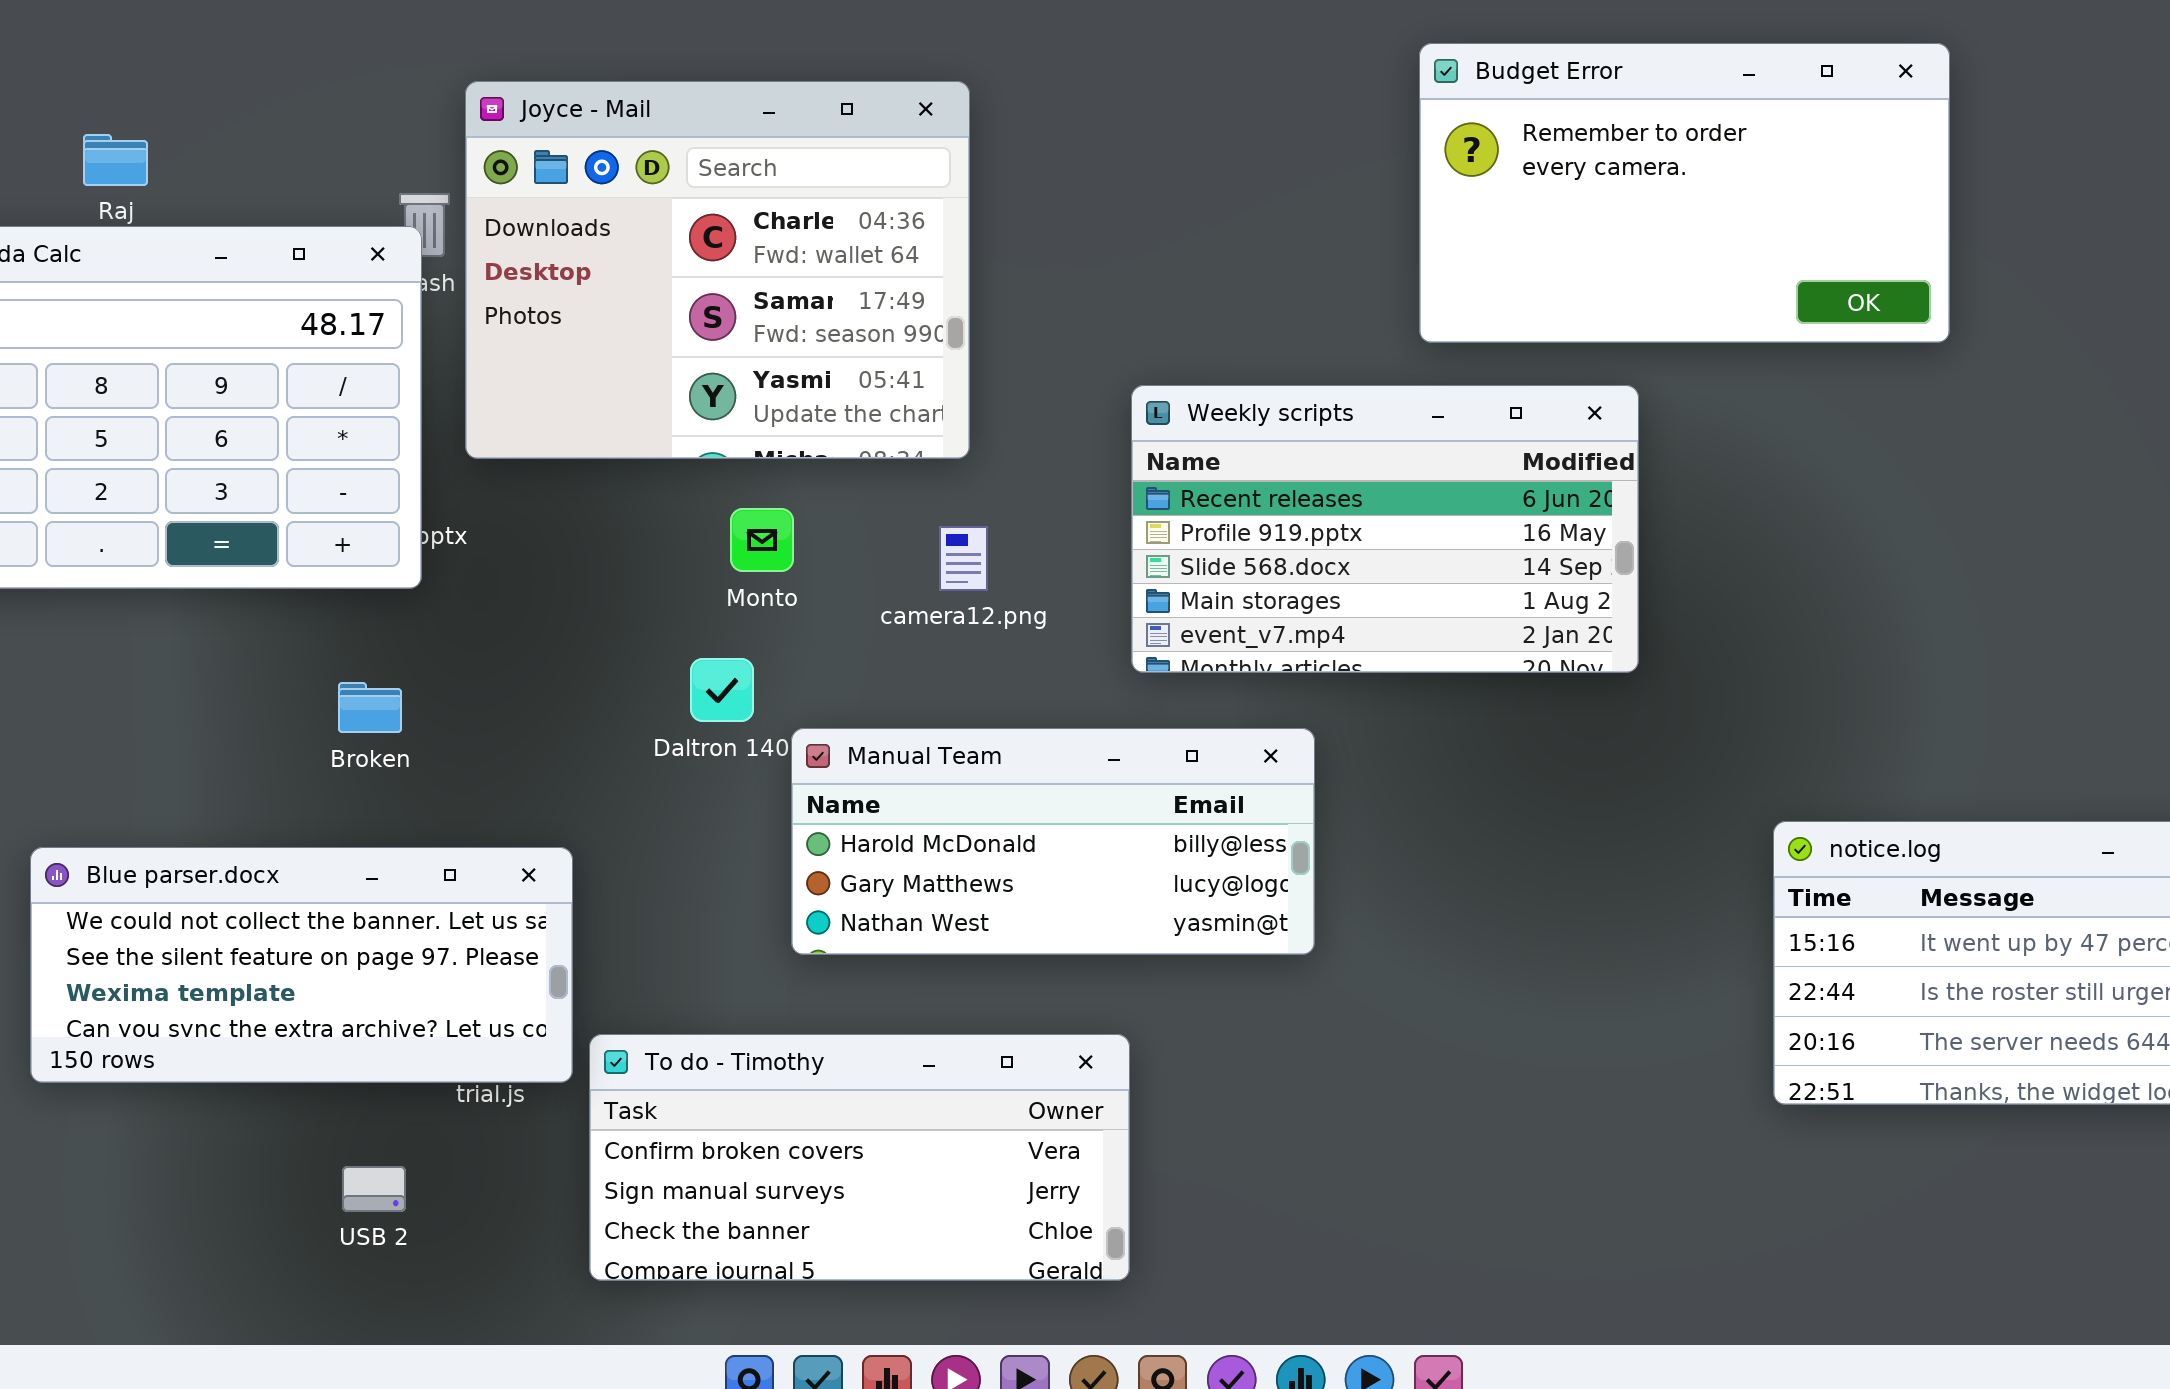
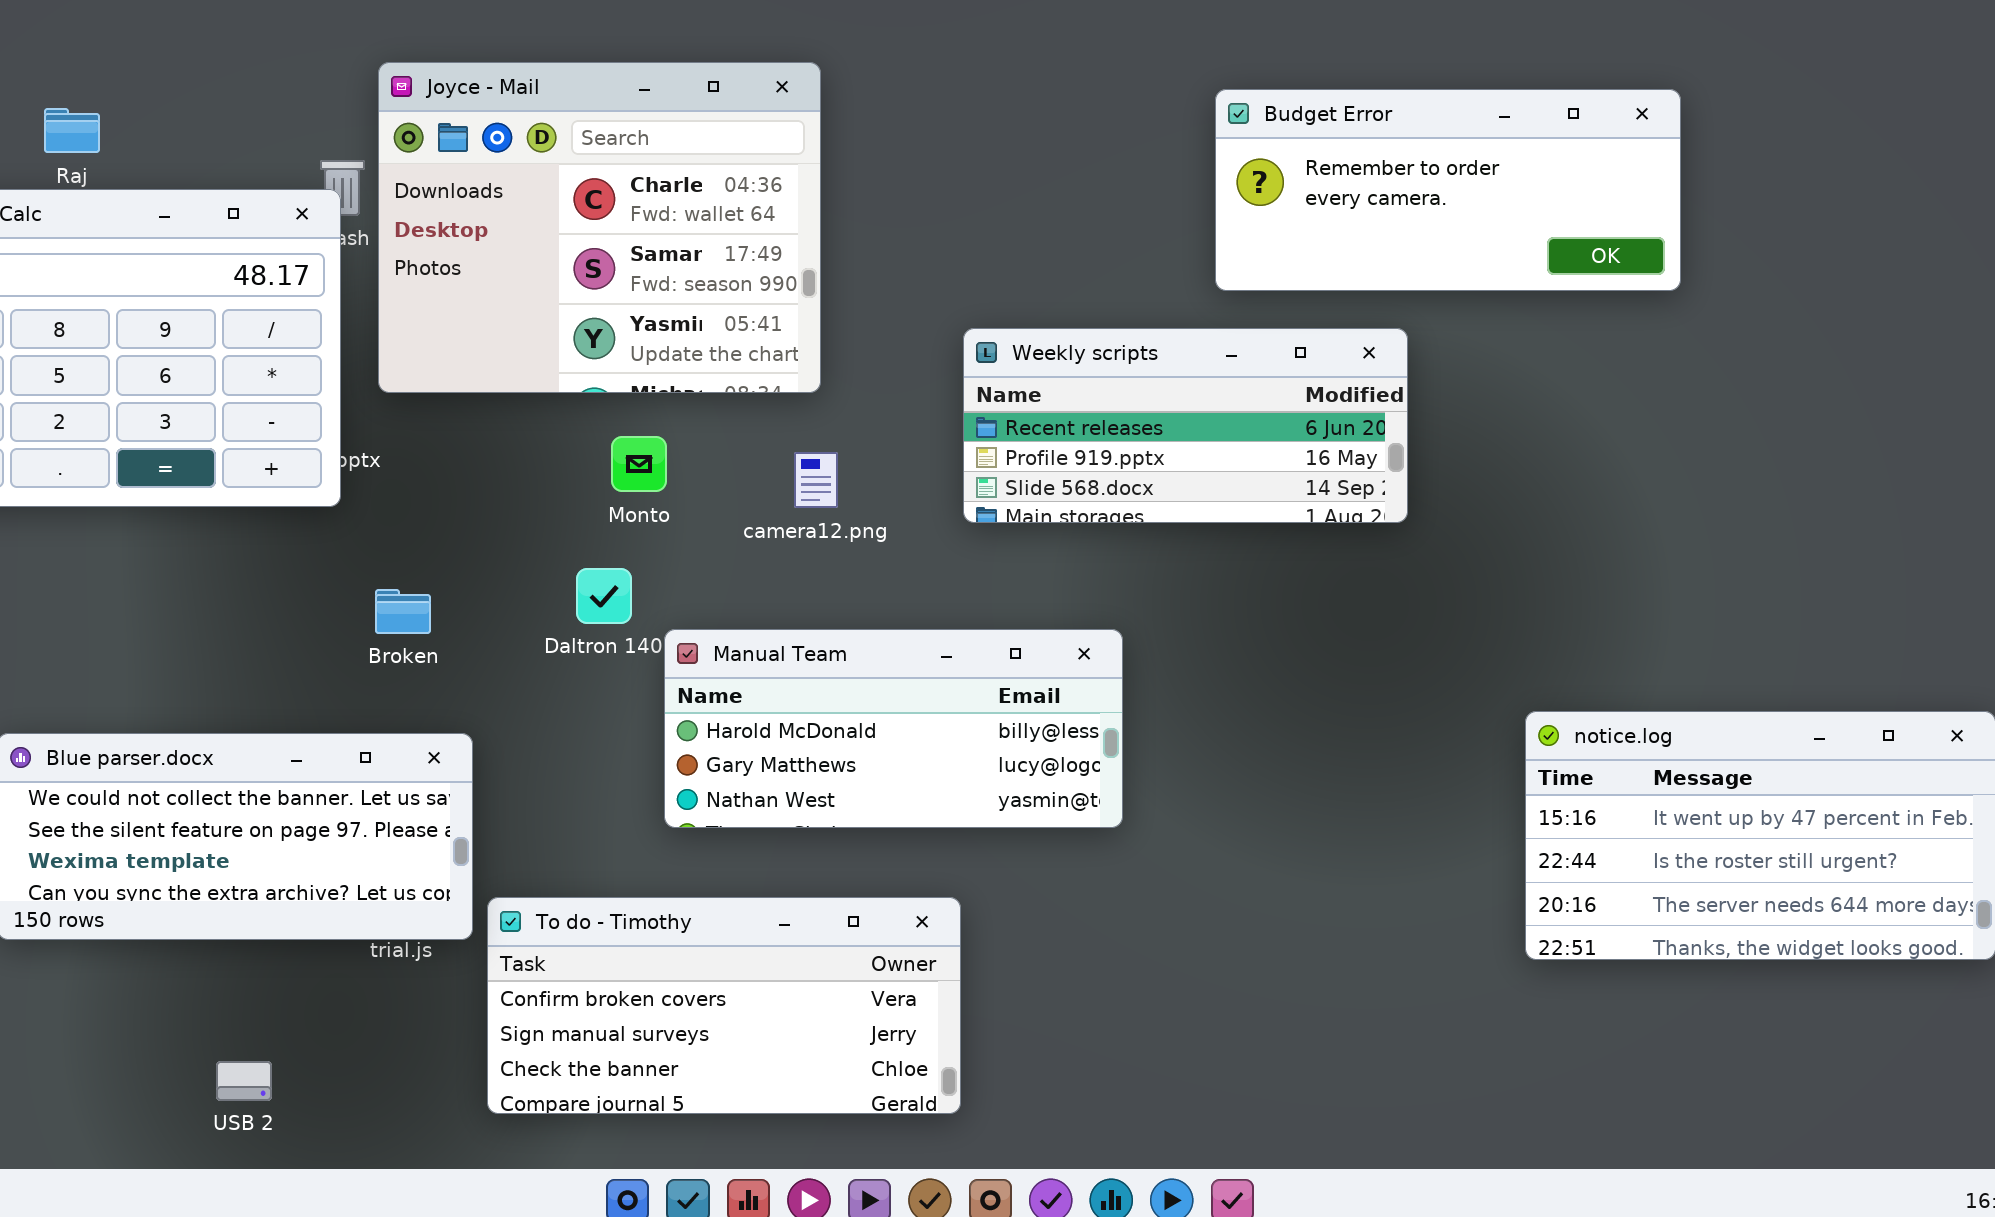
Budget Error: [1419,43,1950,343] -> [1215,89,1681,291], resized
Weekly scripts: [1131,385,1639,673] -> [963,328,1408,523], resized
Broken: [338,682,402,733] -> [375,589,431,634], moved
USB 2: [342,1166,406,1212] -> [216,1061,272,1101], moved

